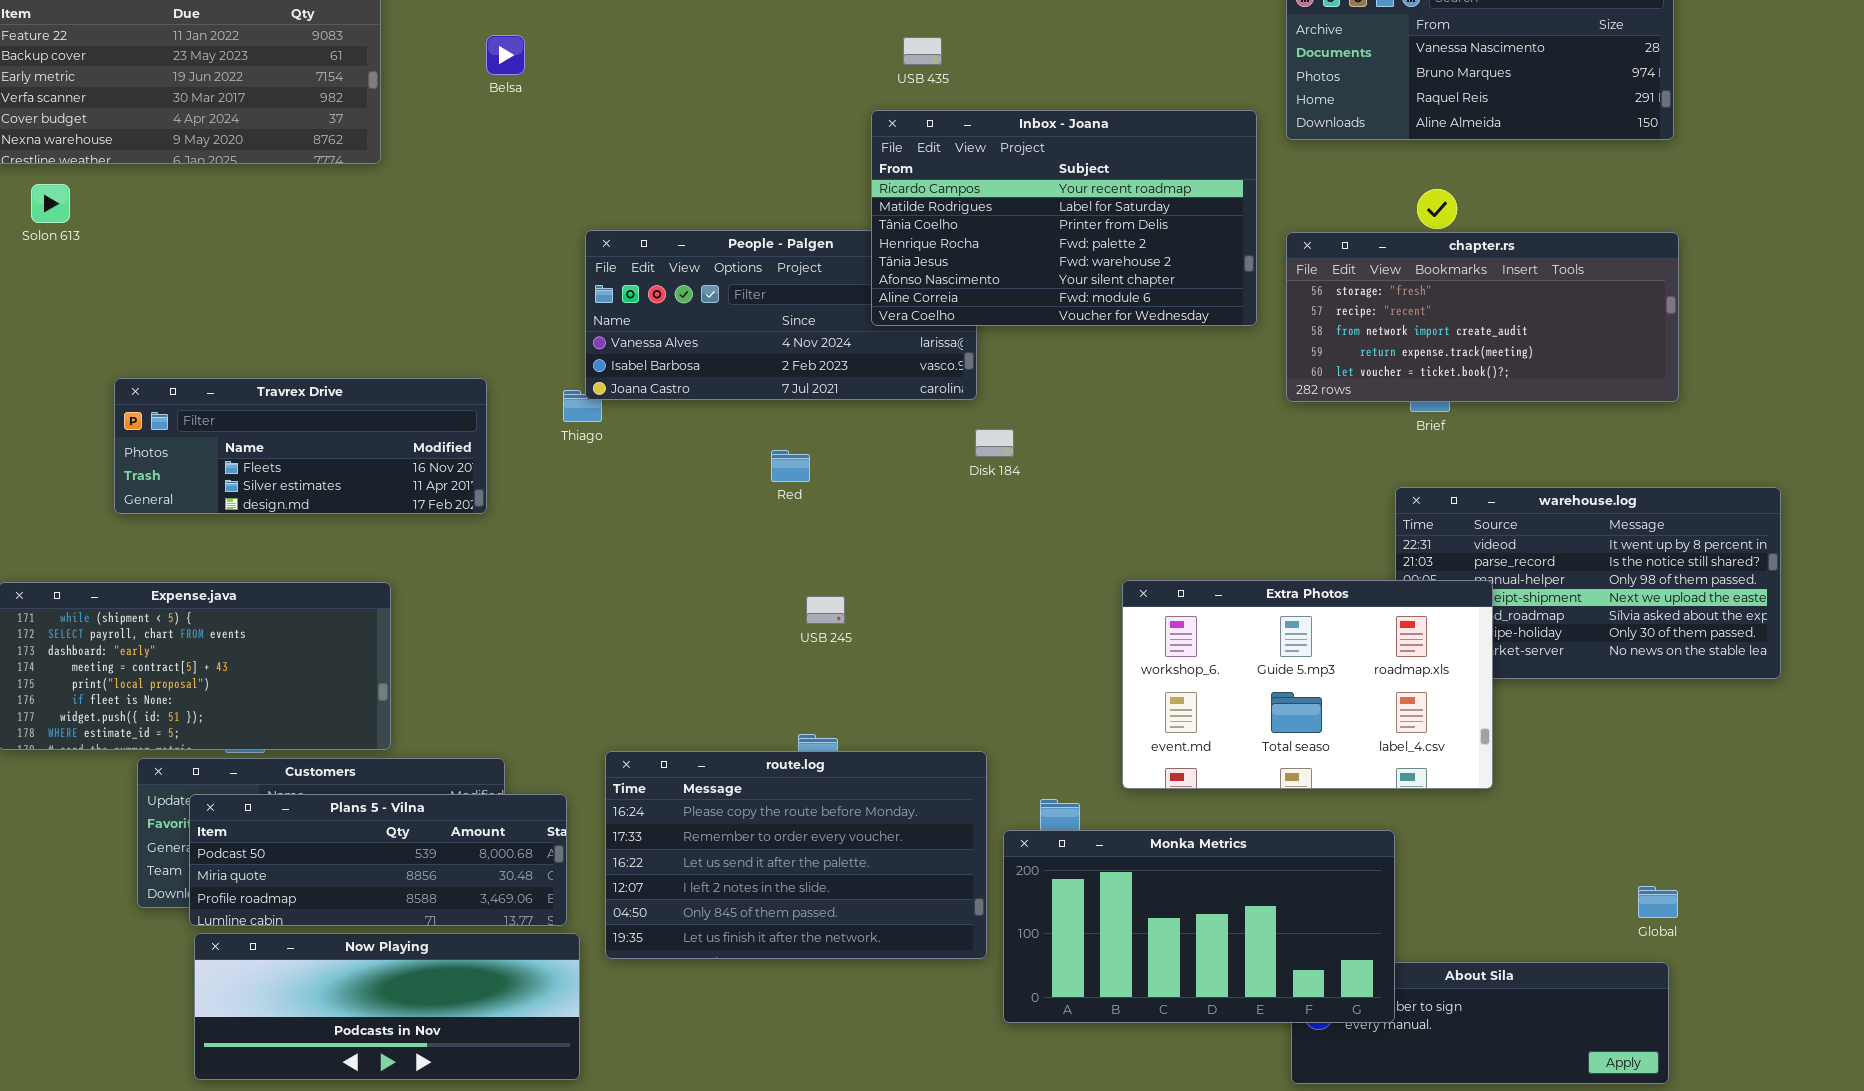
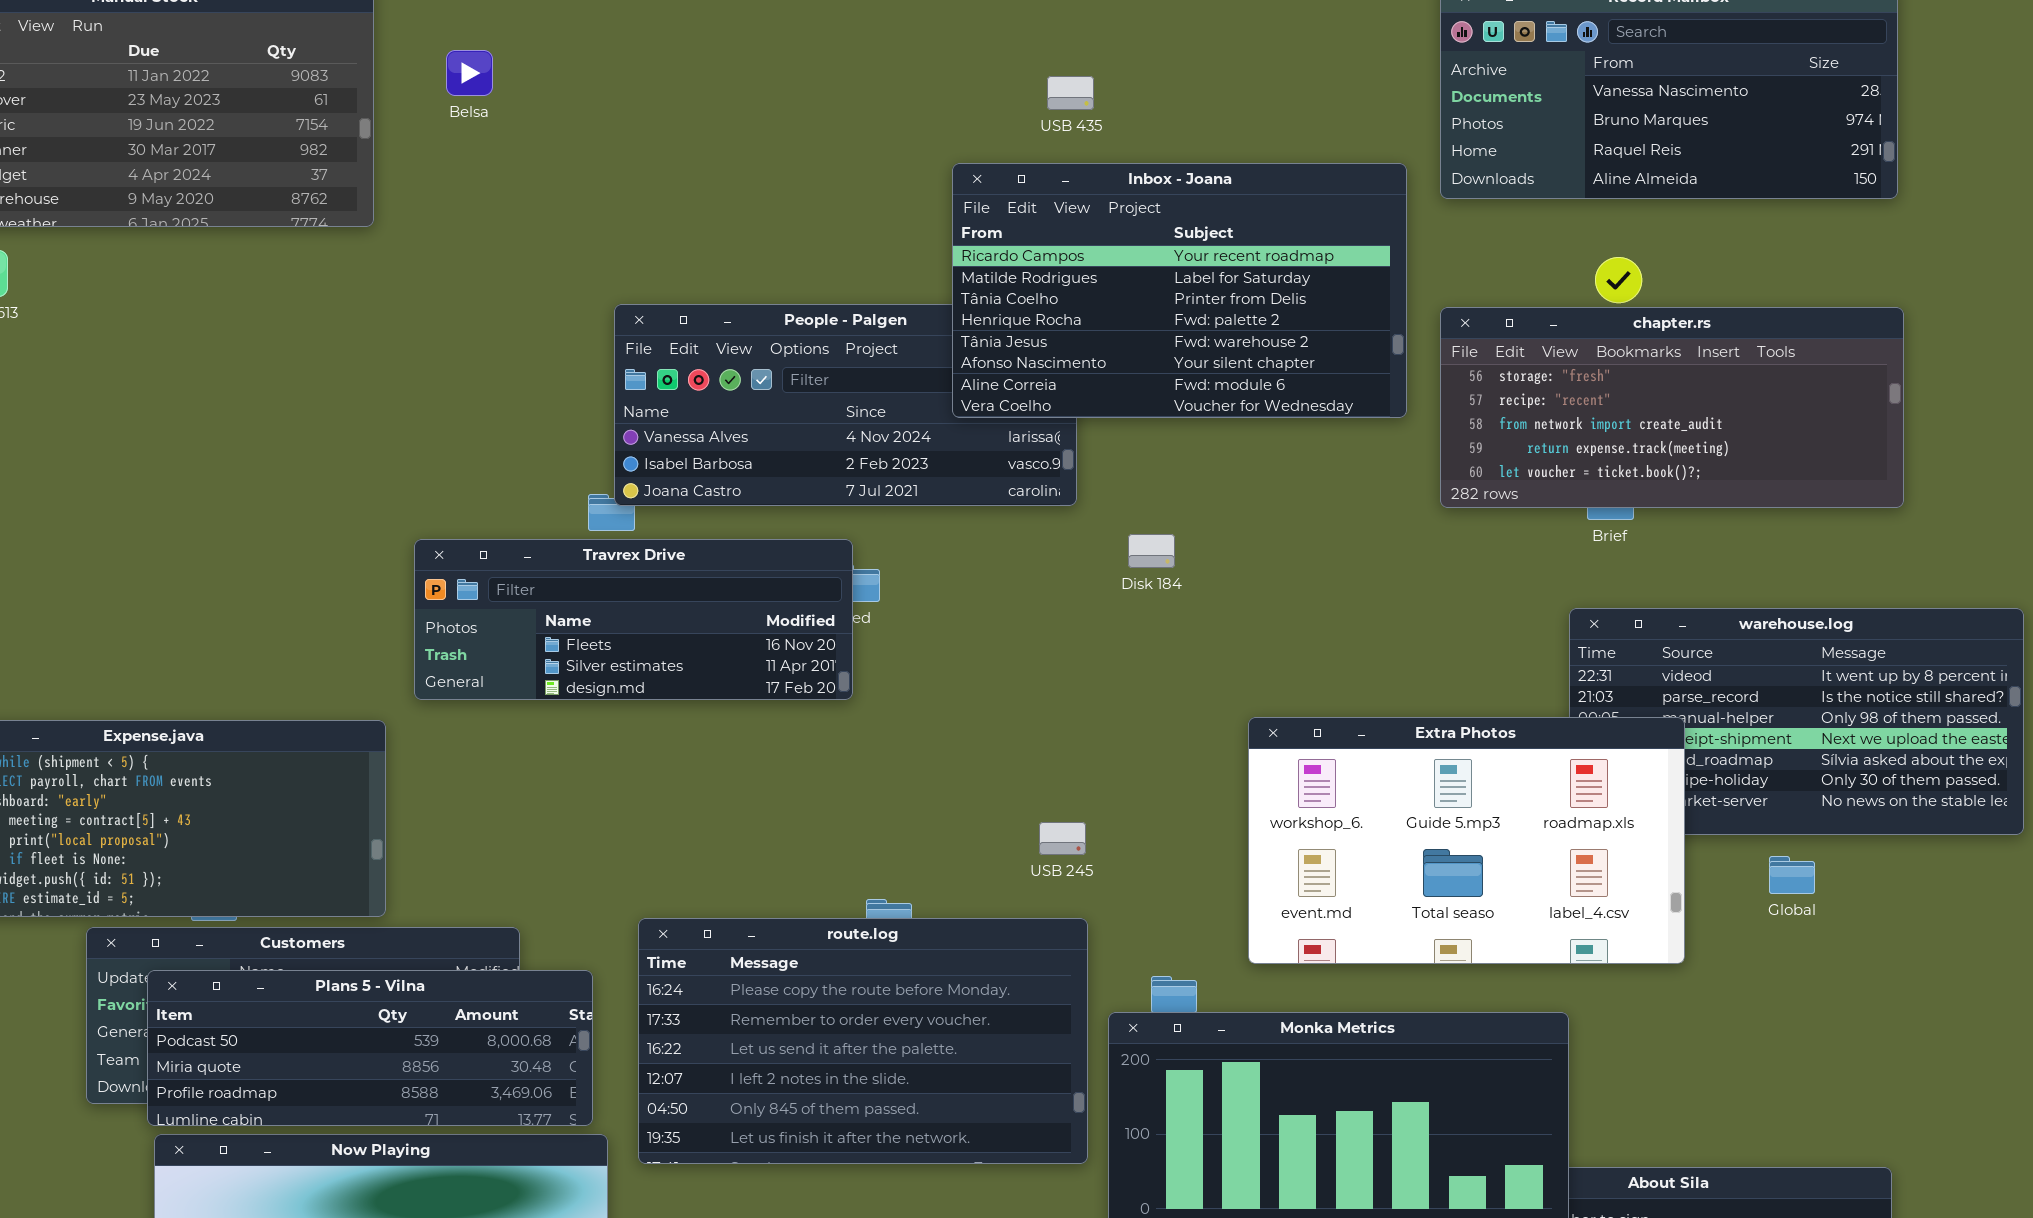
Belsa: [486,35,525,75] -> [446,50,493,96], moved
USB 435: [903,37,942,65] -> [1047,76,1094,110], moved
Travrex Drive: [114,378,487,514] -> [414,539,853,700], moved
Disk 184: [975,429,1014,457] -> [1128,534,1175,568], moved
USB 245: [806,596,845,624] -> [1039,822,1086,855], moved
Global: [1638,886,1678,918] -> [1769,856,1815,894], moved

